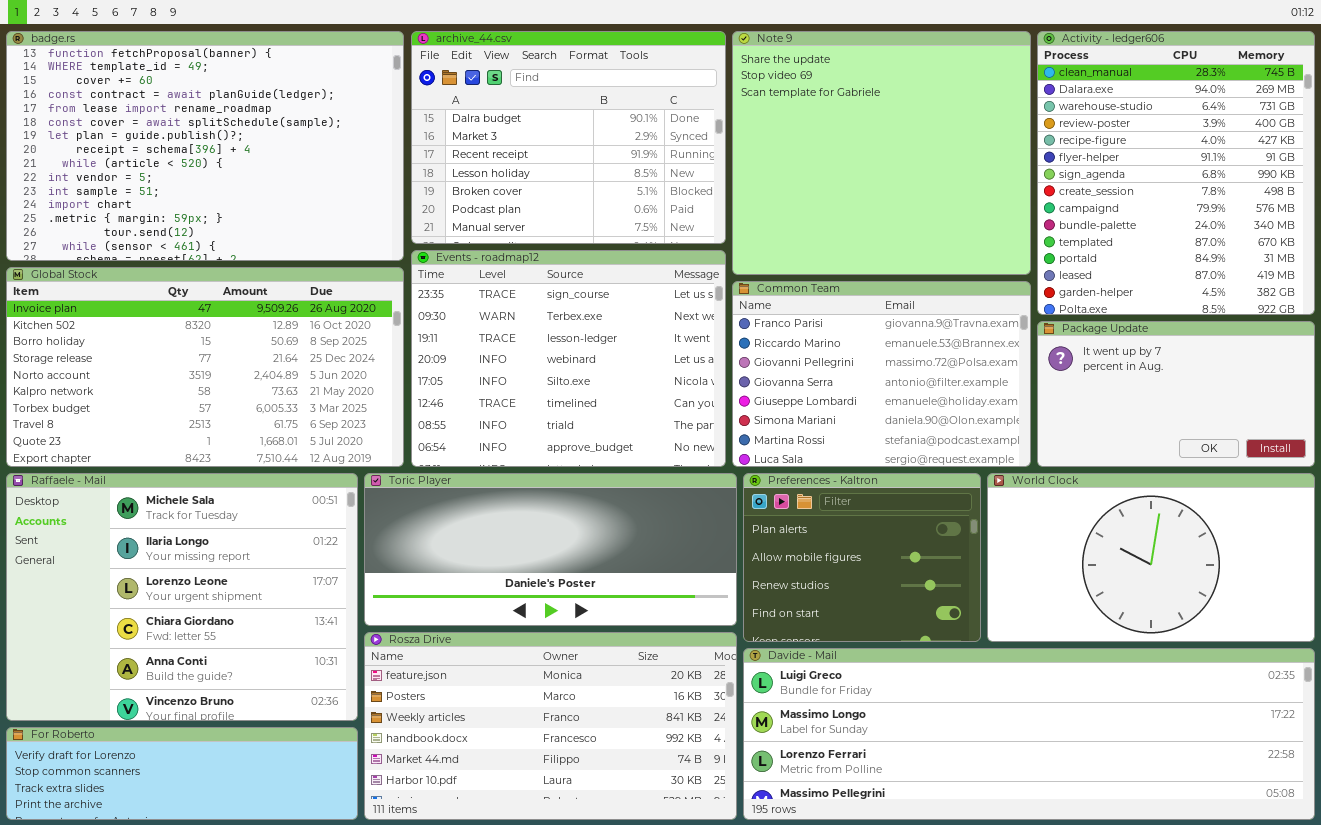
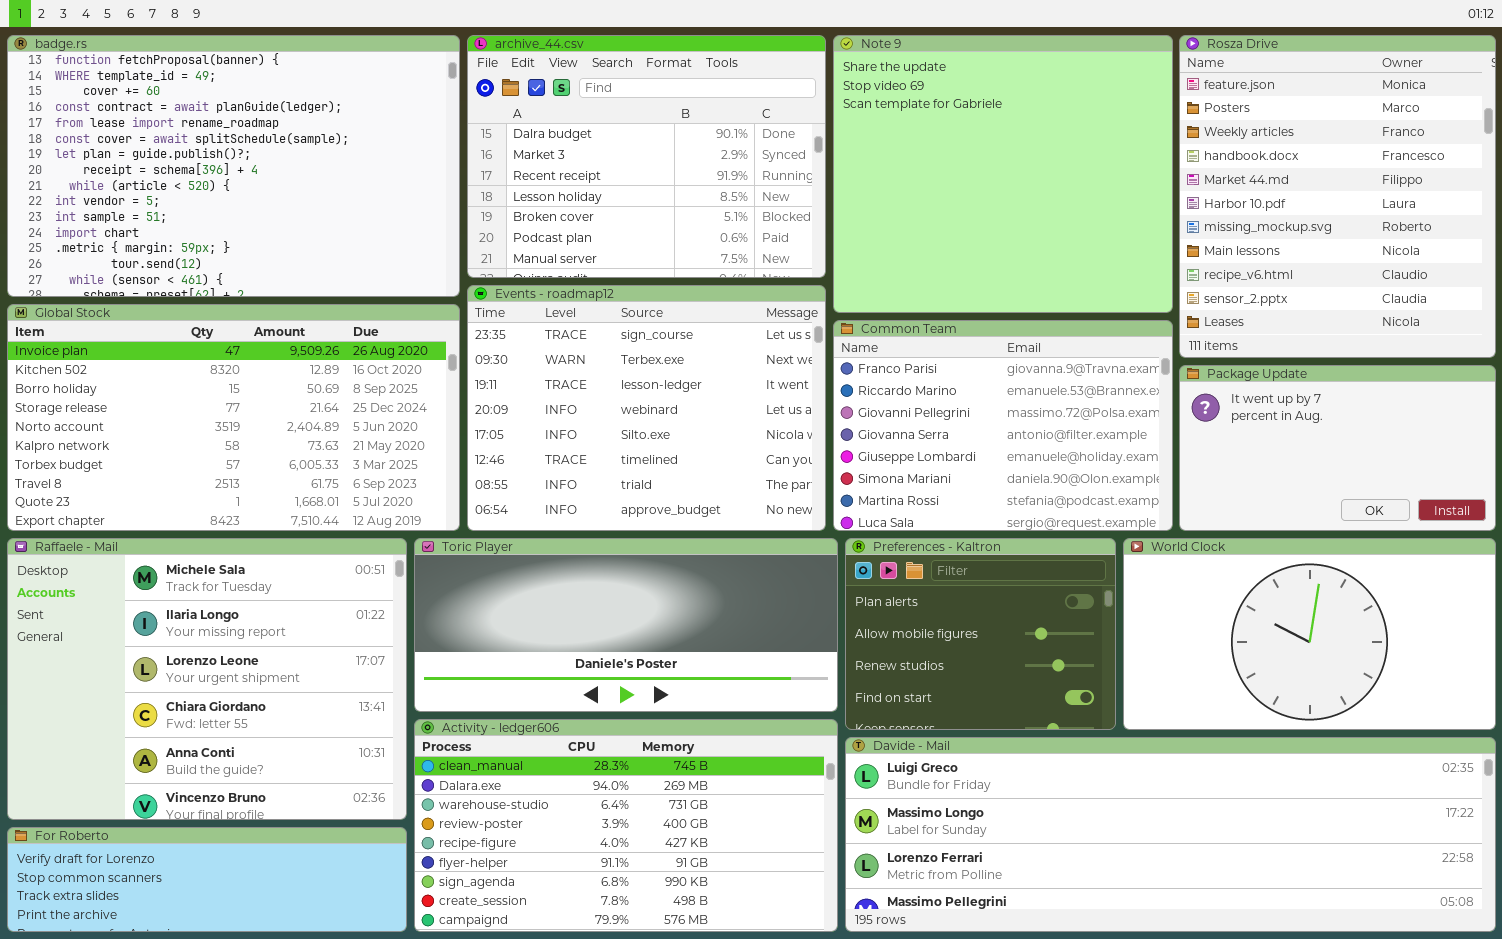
Activity - ledger606: [1037,31,1315,315] -> [414,719,838,932], moved, resized
Rosza Drive: [364,632,737,820] -> [1179,35,1496,358], moved, resized

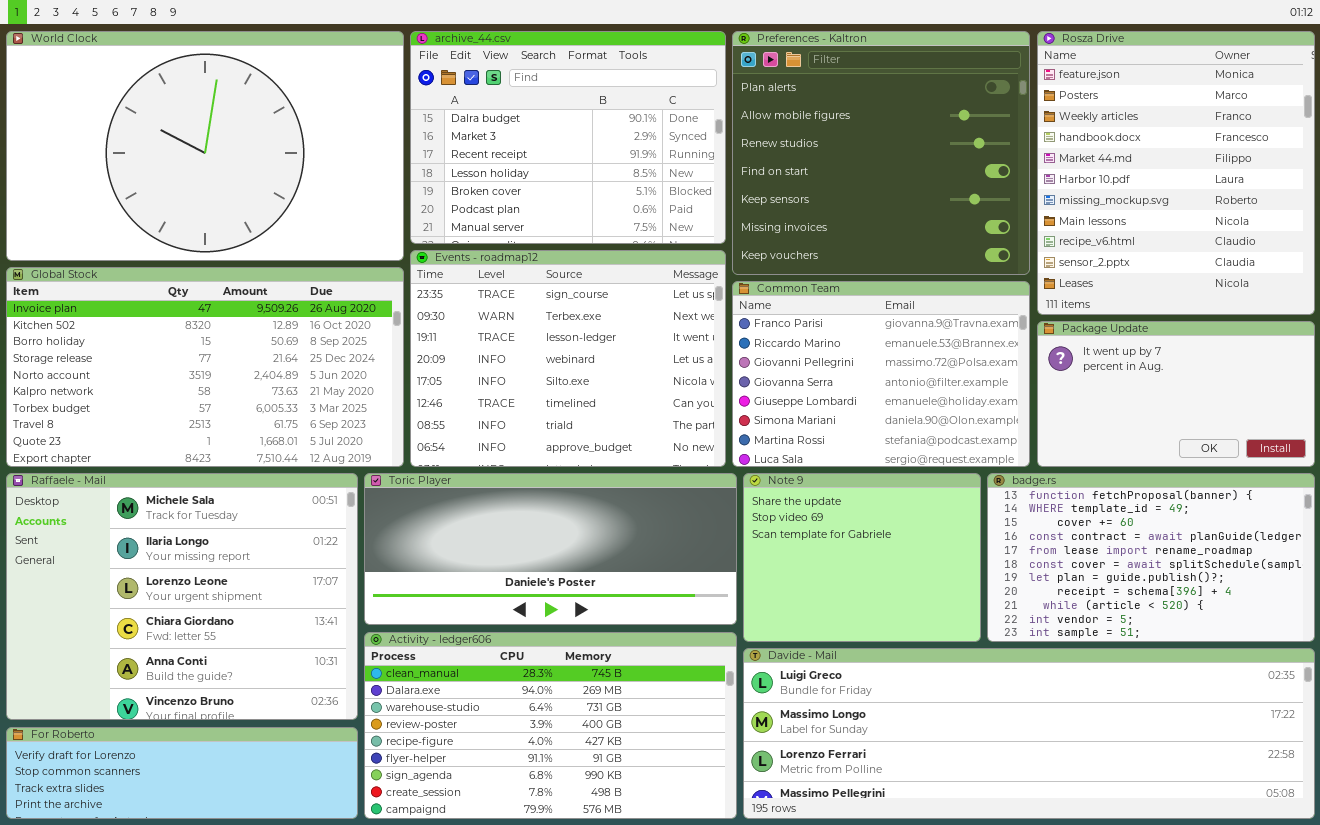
badge.rs: [7,35,460,297] -> [987,473,1315,642], moved, resized
Note 9: [833,35,1173,313] -> [743,473,981,642], moved, resized
Preferences - Kaltron: [845,538,1116,730] -> [732,31,1030,275], moved, resized
World Clock: [1123,538,1496,730] -> [6,31,404,261], moved, resized

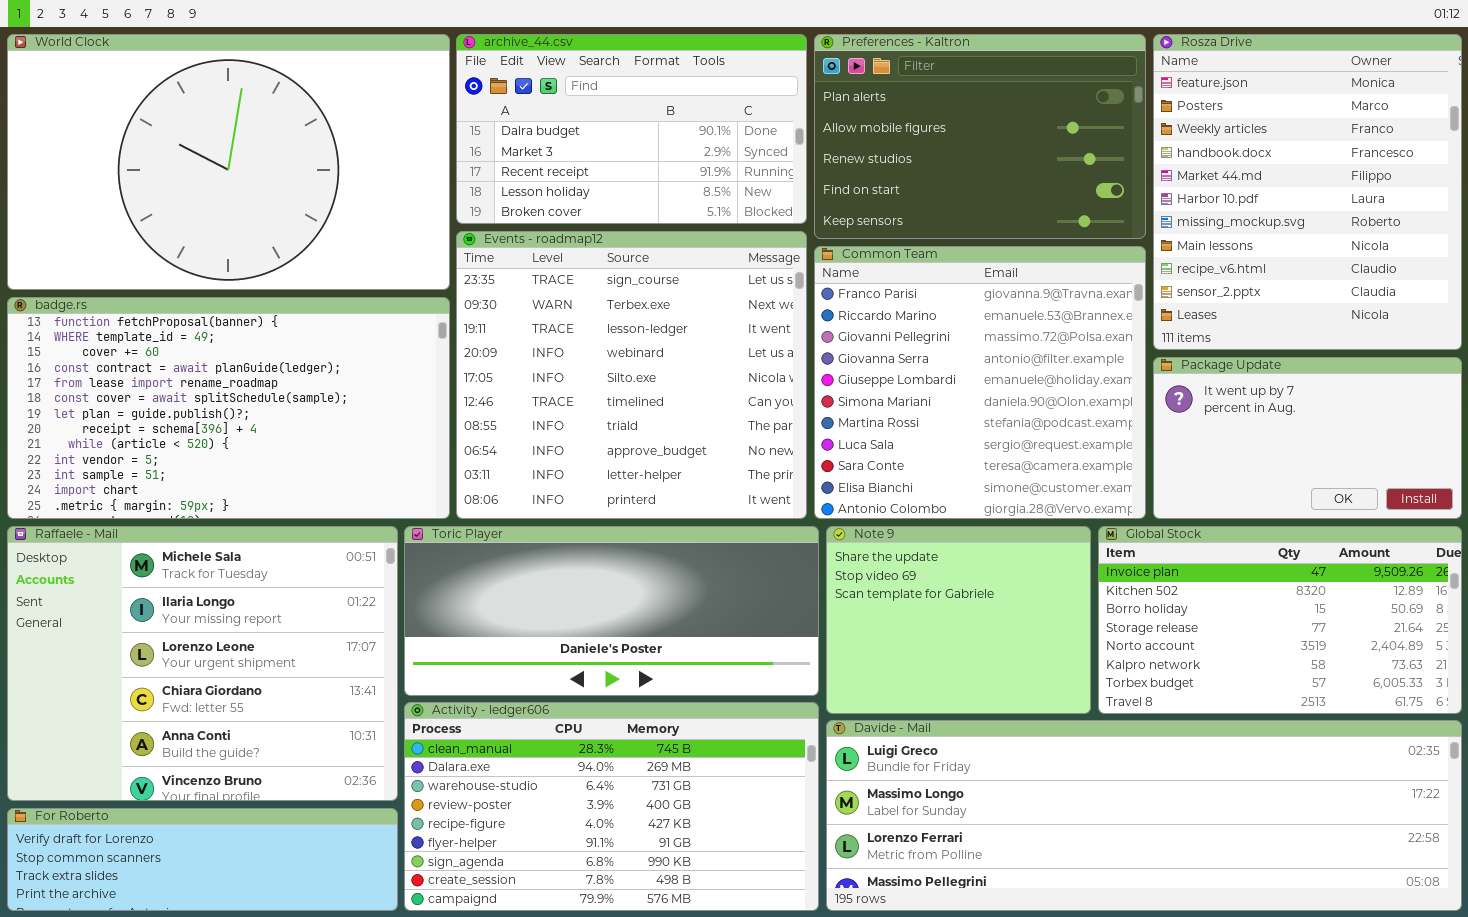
archive_44.csv: [410,31,726,244] -> [456,34,807,224], resized
Preferences - Kaltron: [732,31,1030,275] -> [814,34,1146,239], resized
Events - roadmap12: [410,250,726,467] -> [456,231,807,519], resized
Global Stock: [6,267,404,467] -> [1098,526,1462,714], moved, resized
Common Team: [732,281,1030,467] -> [814,246,1146,519], resized
badge.rs: [987,473,1315,642] -> [7,297,450,519], moved, resized

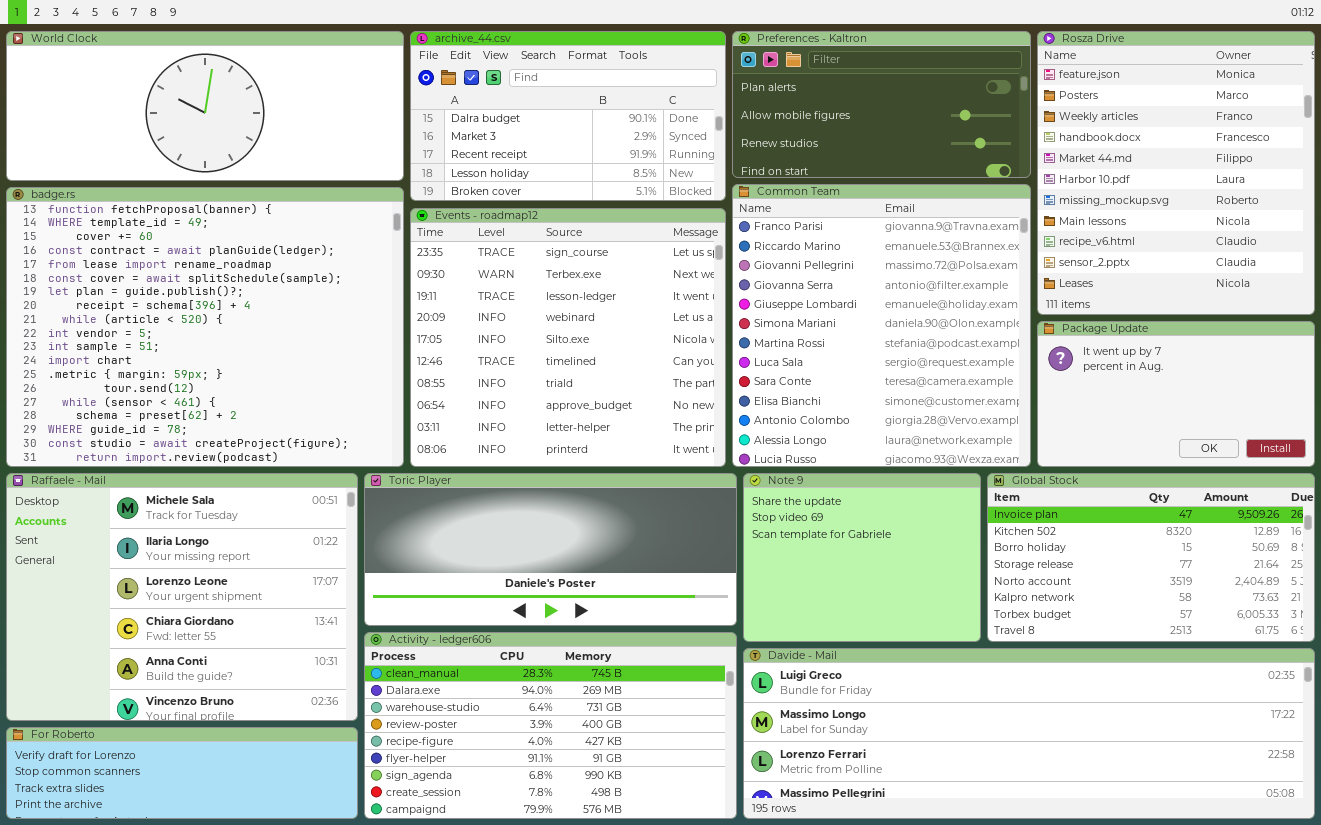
World Clock: [7,34,450,290] -> [6,31,404,181], resized
Preferences - Kaltron: [814,34,1146,239] -> [732,31,1031,178], resized
Common Team: [814,246,1146,519] -> [732,184,1031,467], resized
badge.rs: [7,297,450,519] -> [6,187,404,467], resized

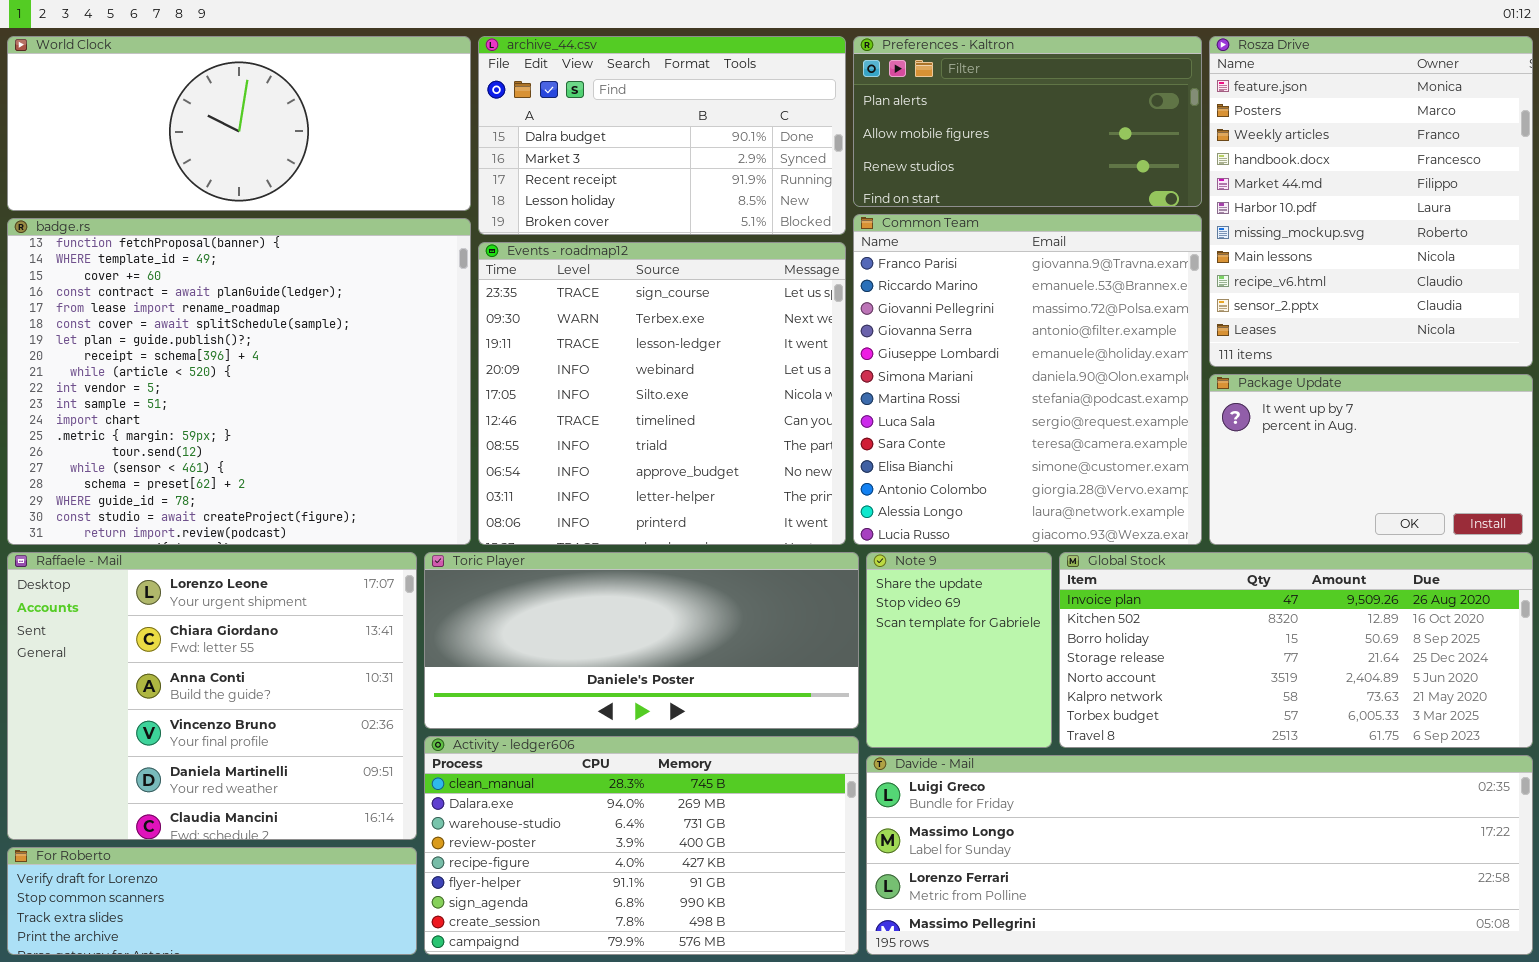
Raffaele - Mail: [6,473,358,721] -> [7,552,417,840], scrolled down 2 rows
Note 9: [743,473,981,642] -> [866,552,1052,748], resized
Global Stock: [987,473,1315,642] -> [1059,552,1533,748], resized

